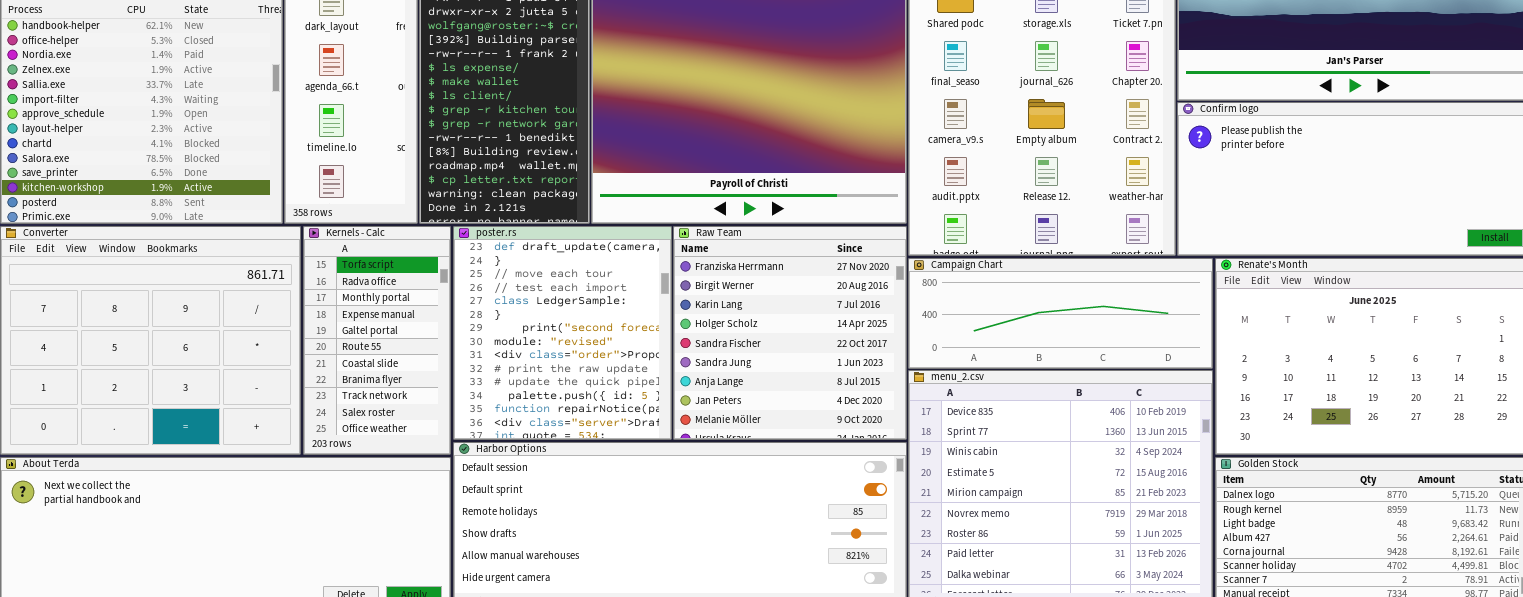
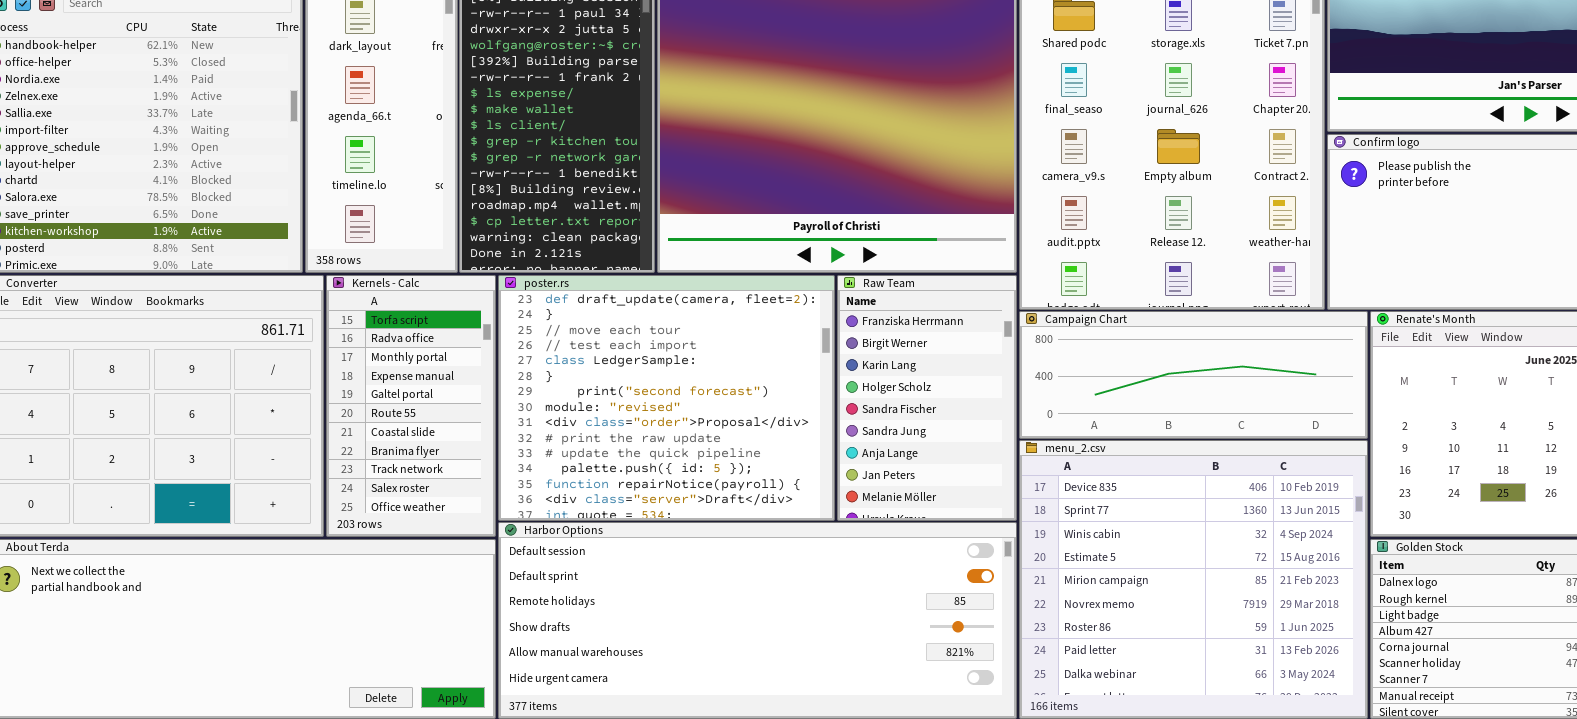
poster.rs: [453,226,672,440] -> [498,275,835,521], resized
Raw Team: [673,226,907,440] -> [837,275,1017,521], resized

